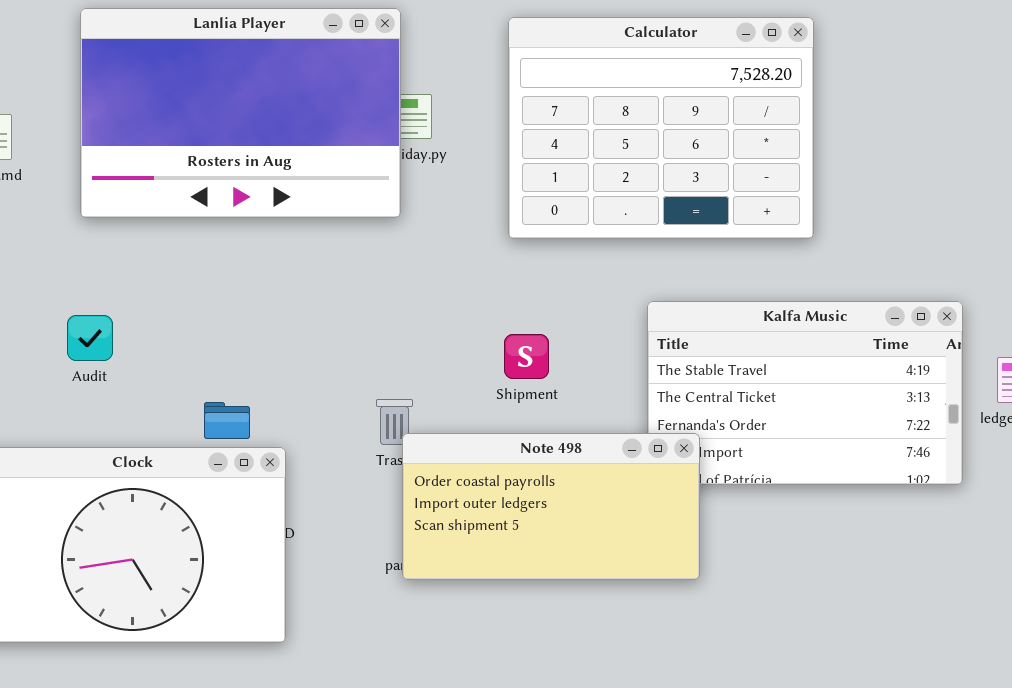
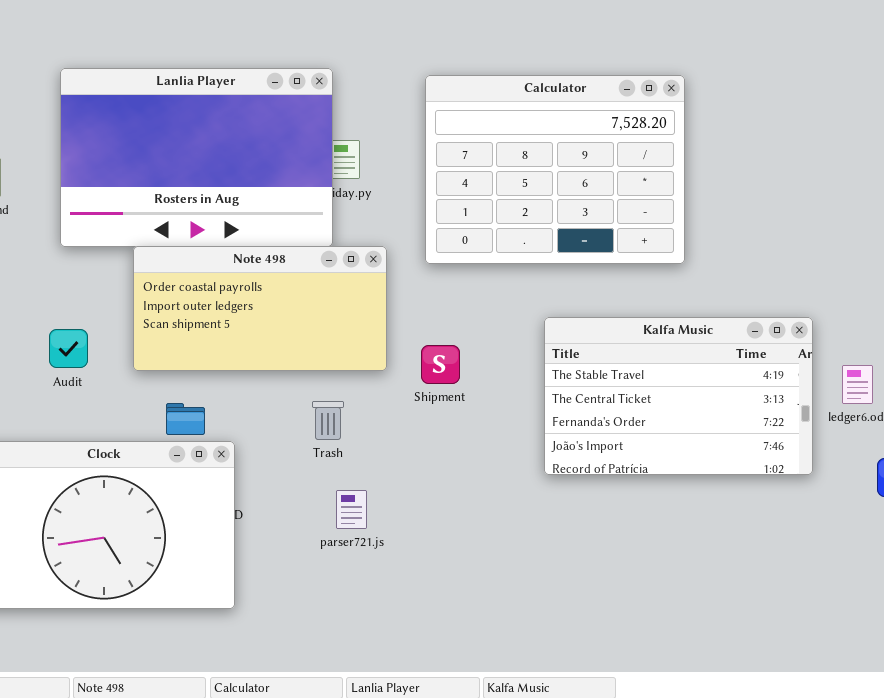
Note 498: [402,433,700,580] -> [133,246,387,371], moved

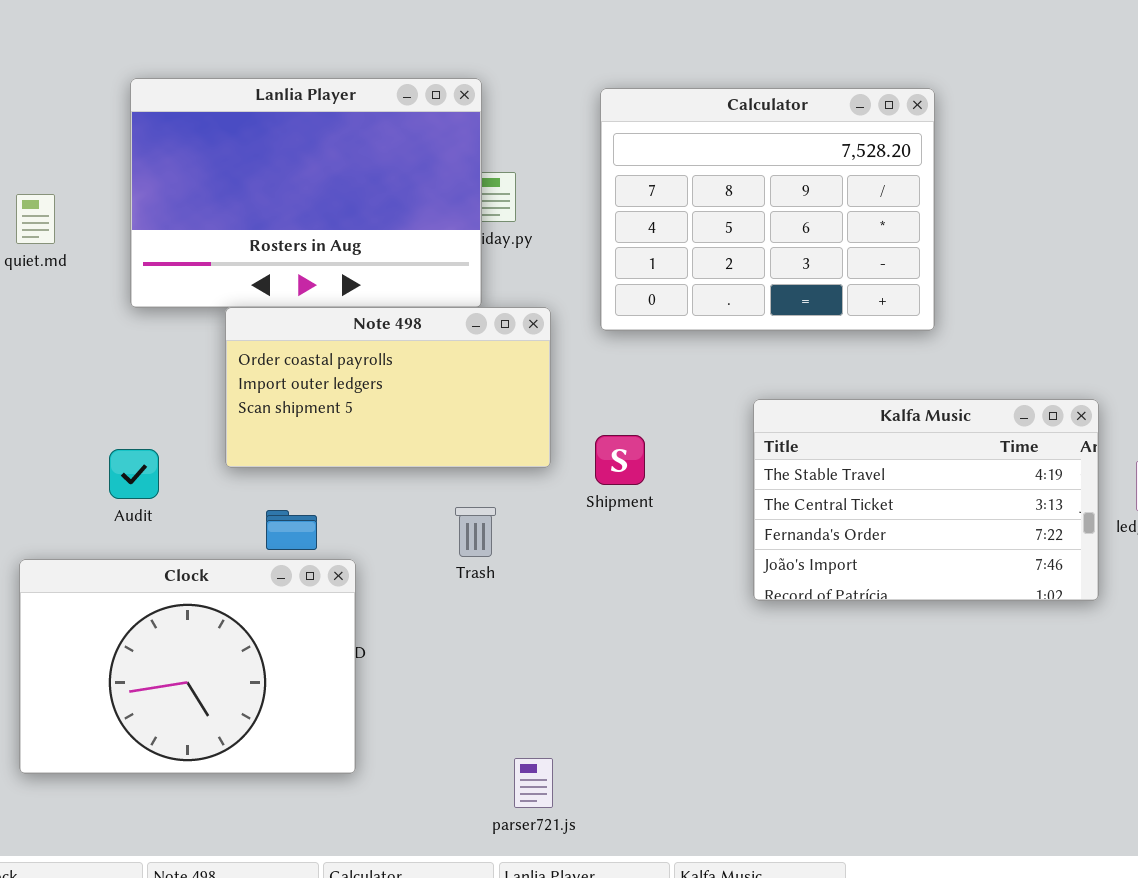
Audit: [49,329,88,368] -> [109,449,159,499], moved
parser721.js: [336,490,367,529] -> [514,758,553,808], moved

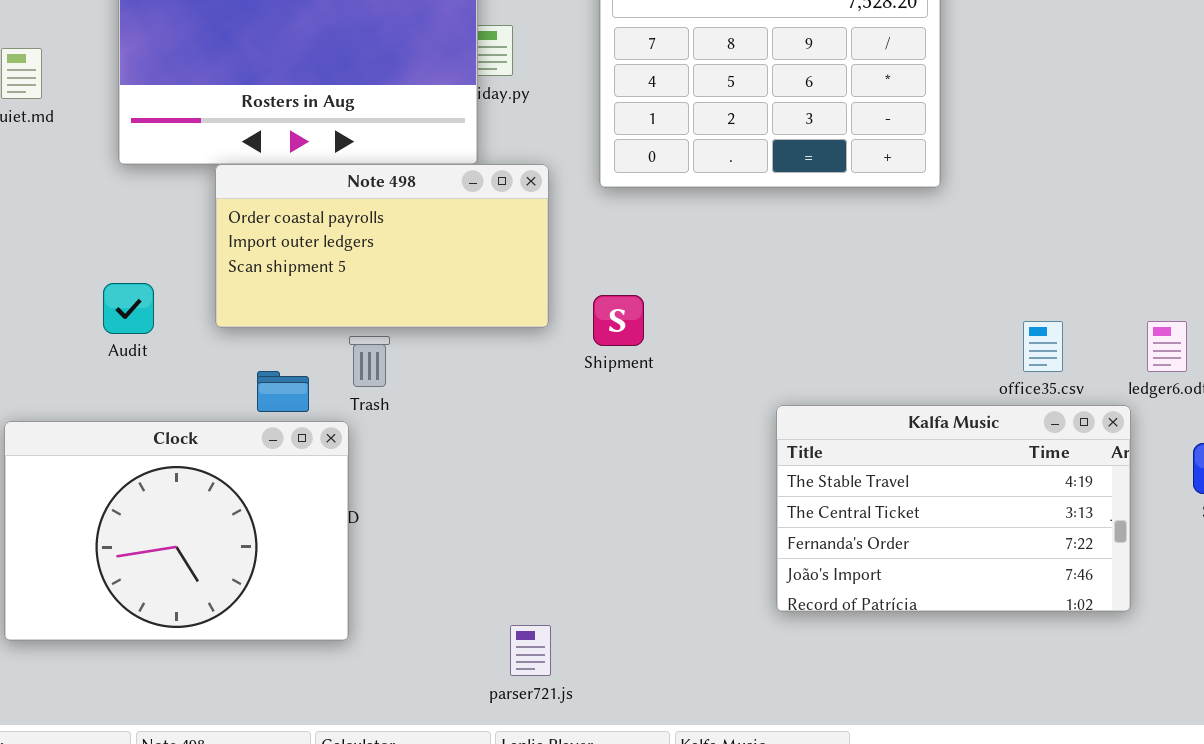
Kalfa Music: [753,399,1099,601] -> [776,405,1131,612], moved
Audit: [109,449,159,499] -> [103,283,154,334], moved
Trash: [455,507,496,557] -> [349,336,390,387], moved

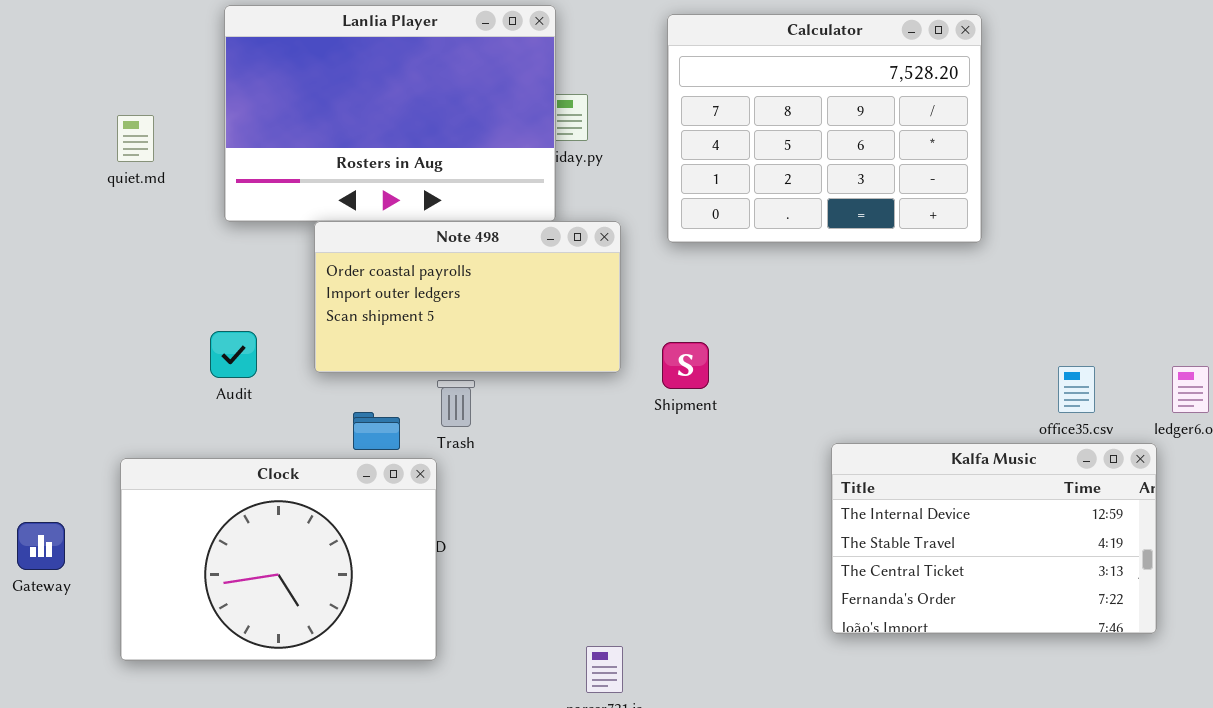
Kalfa Music: [776,405,1131,612] -> [831,443,1157,634], scrolled up 1 row

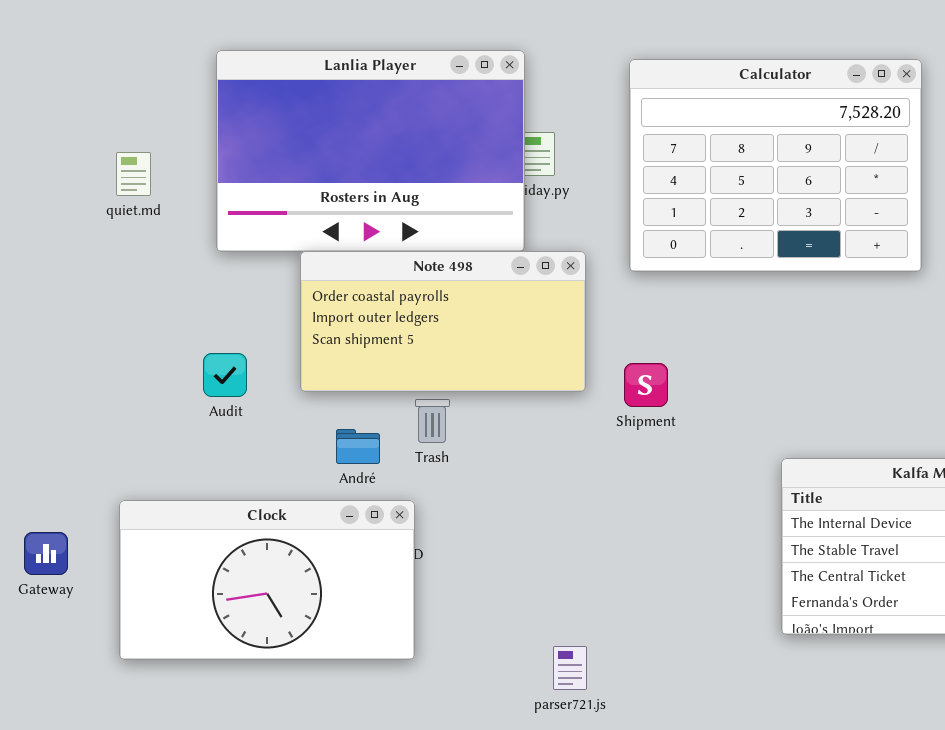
Clock: [120,458,437,661] -> [119,500,415,660], resized

